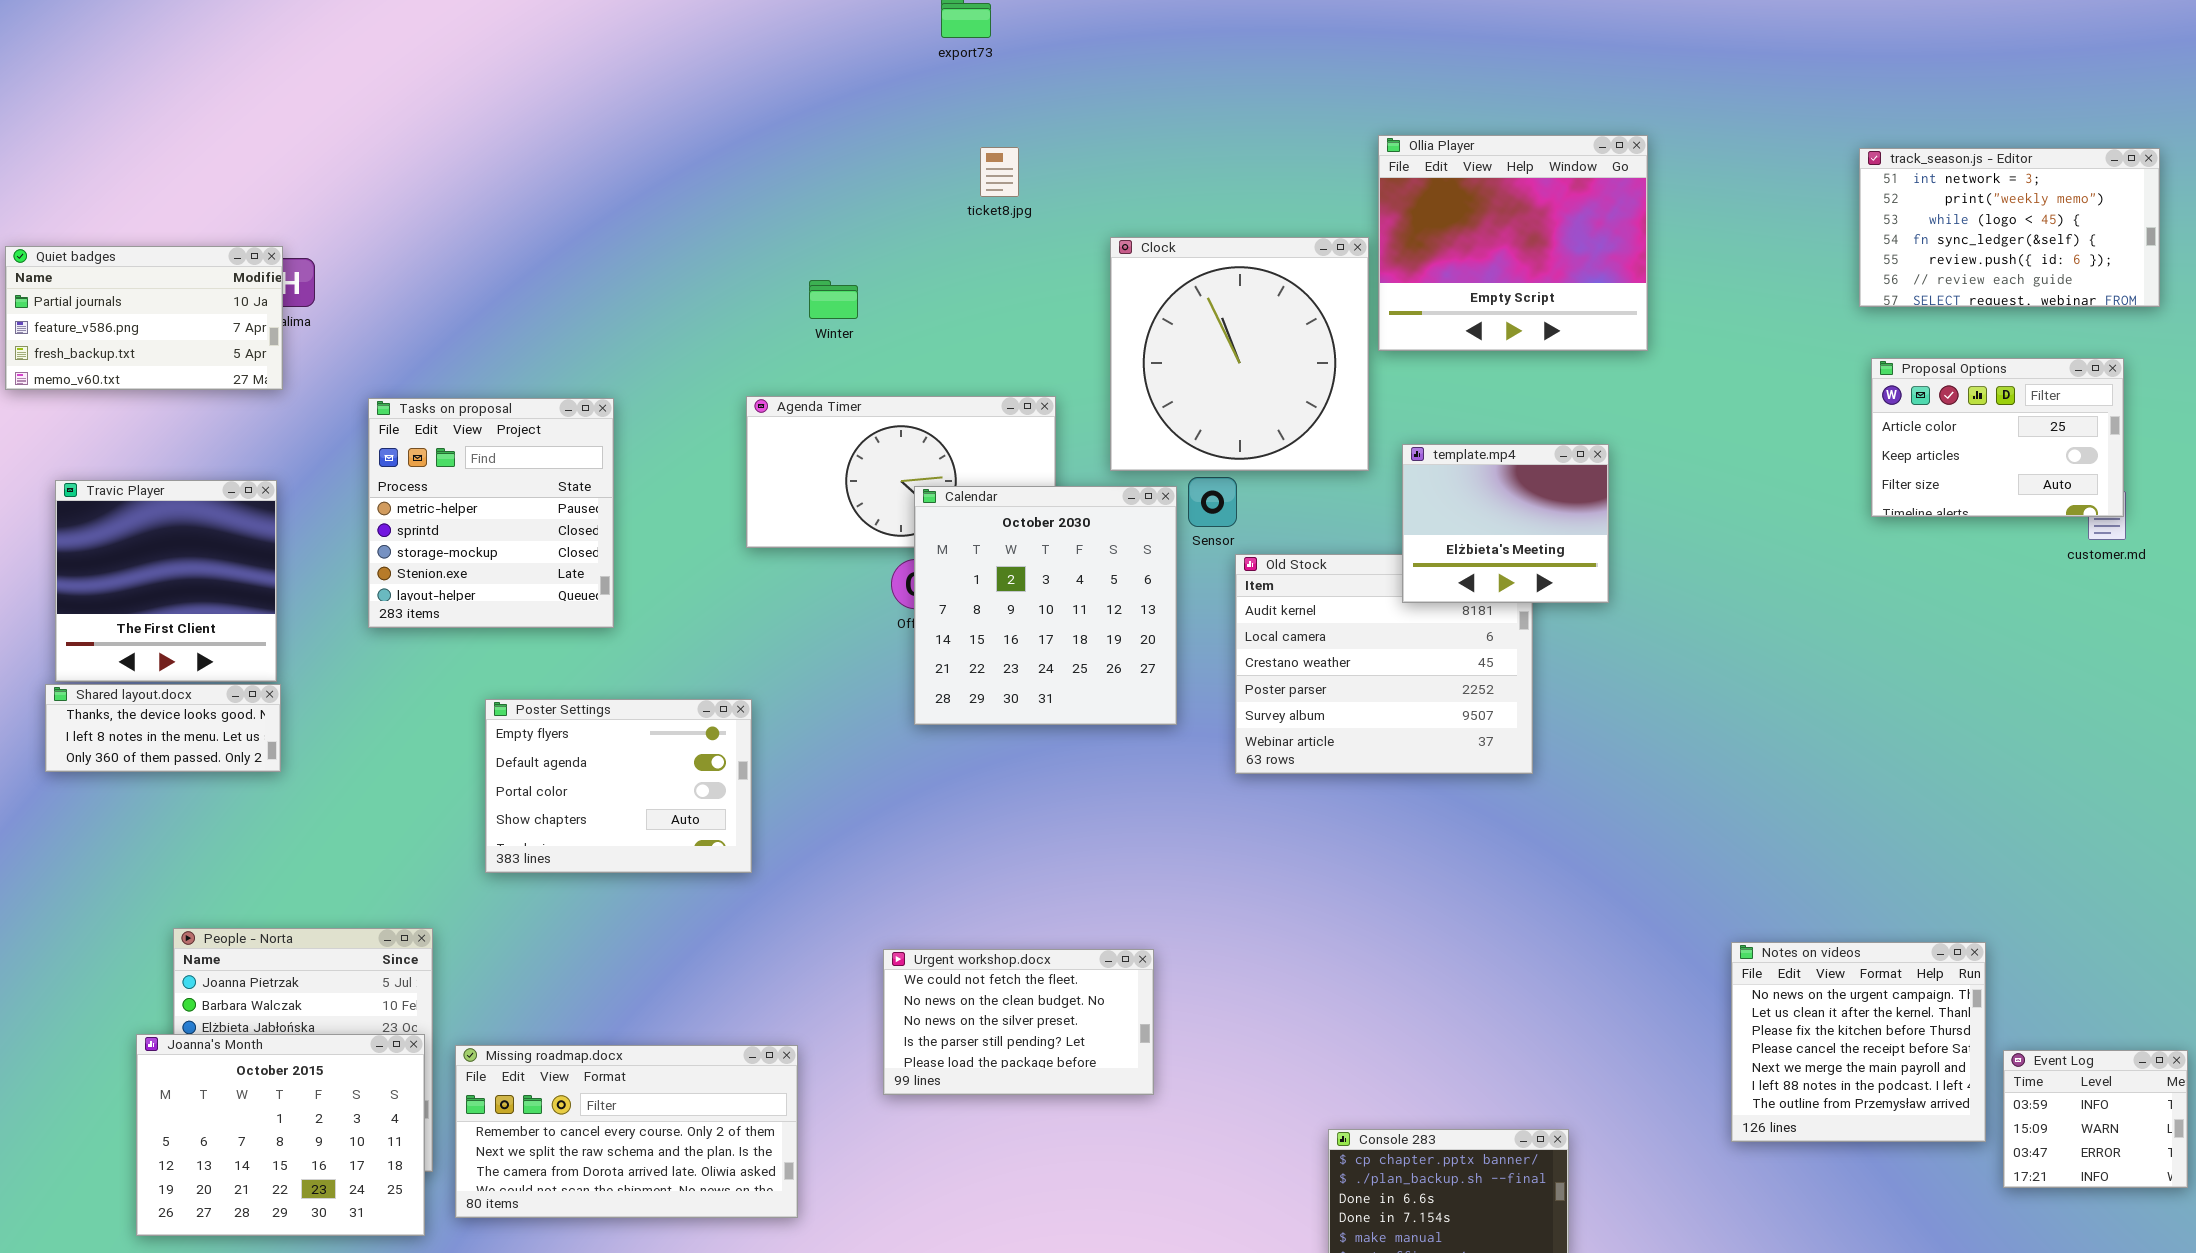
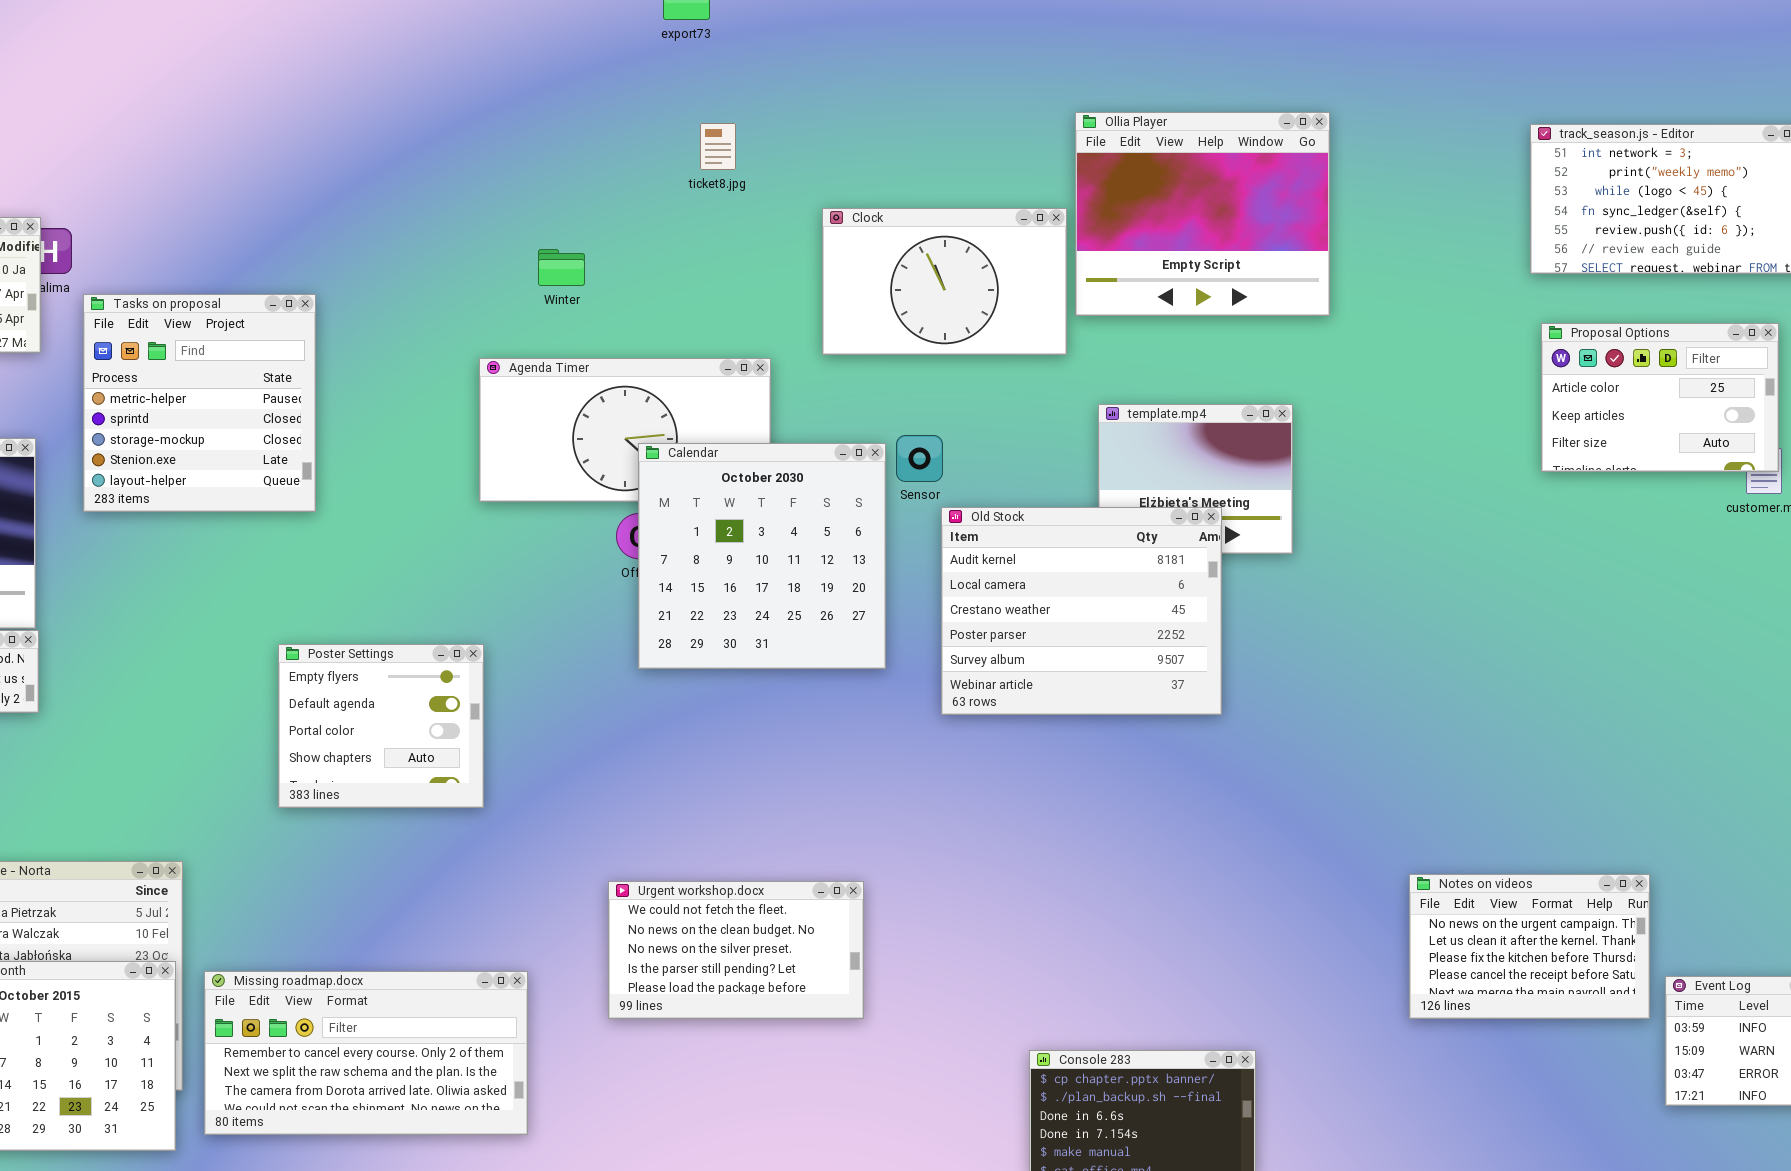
Clock: [1110,237,1369,471] -> [822,208,1067,355], resized
Tasks on proposal: [368,398,614,628] -> [83,294,316,512], moved
Old Stock: [1235,554,1533,774] -> [941,507,1222,715], raised
Poster Settings: [485,699,752,873] -> [278,644,484,808], resized
Notes on videos: [1731,942,1986,1142] -> [1409,874,1650,1019], resized

